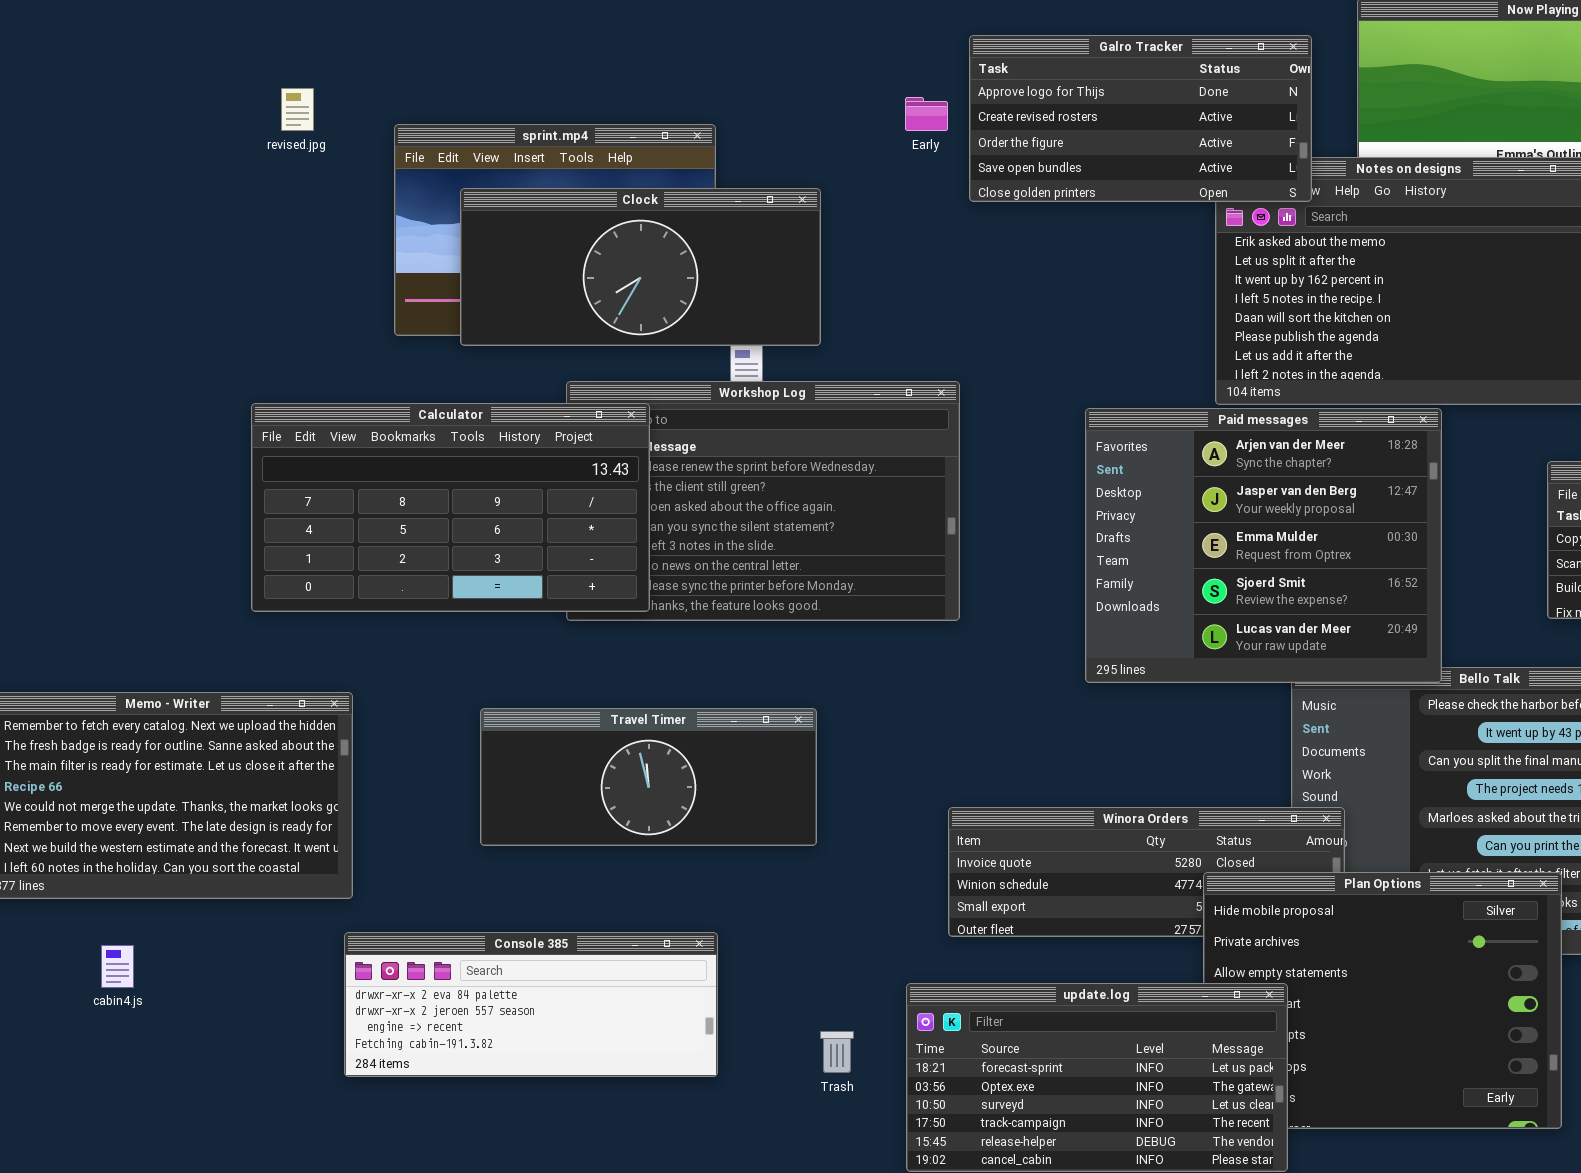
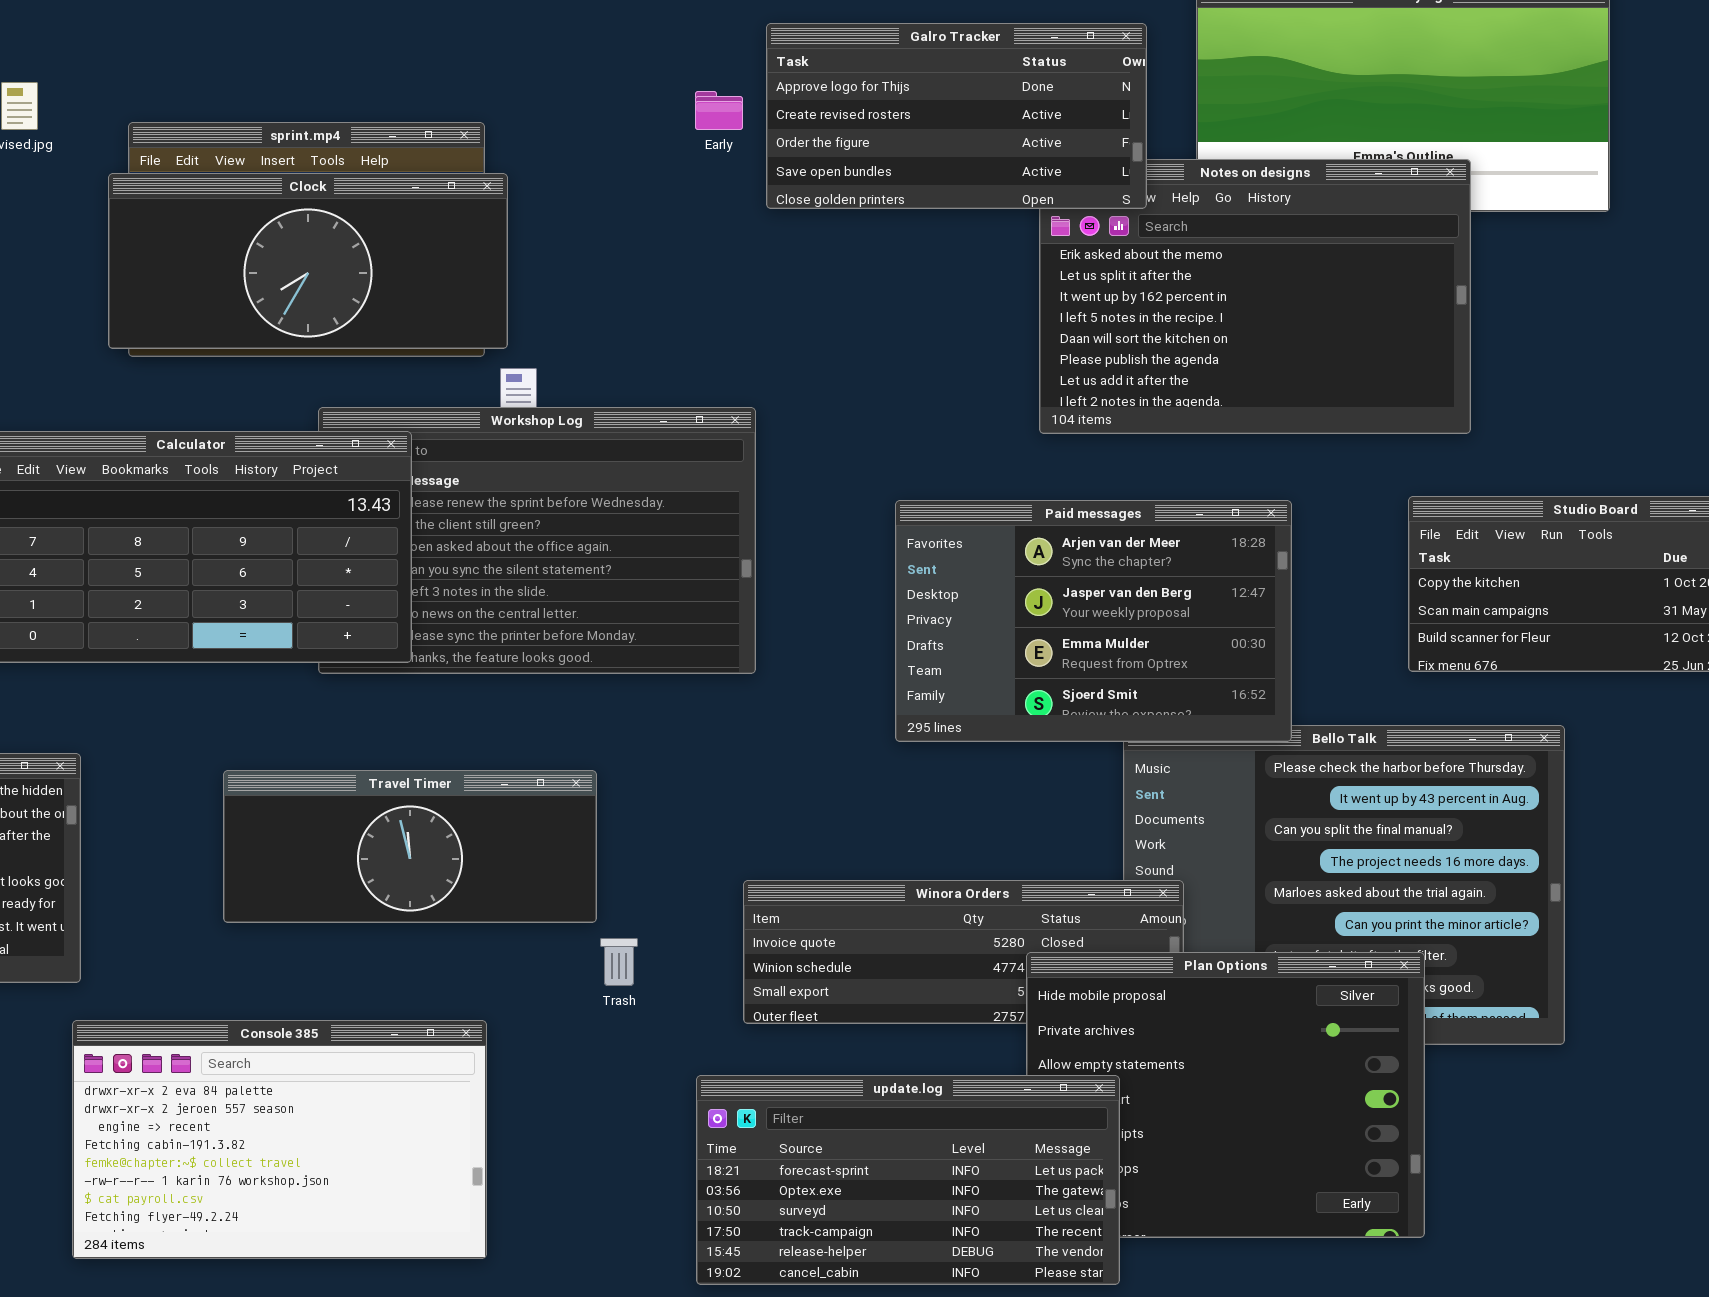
Clock: [460,188,821,346] -> [108,173,508,349], moved
Paid messages: [1085,408,1442,683] -> [895,500,1292,742], resized
Console 385: [344,932,718,1077] -> [72,1020,487,1259], resized
Trash: [820,1031,854,1073] -> [600,938,638,986], moved

